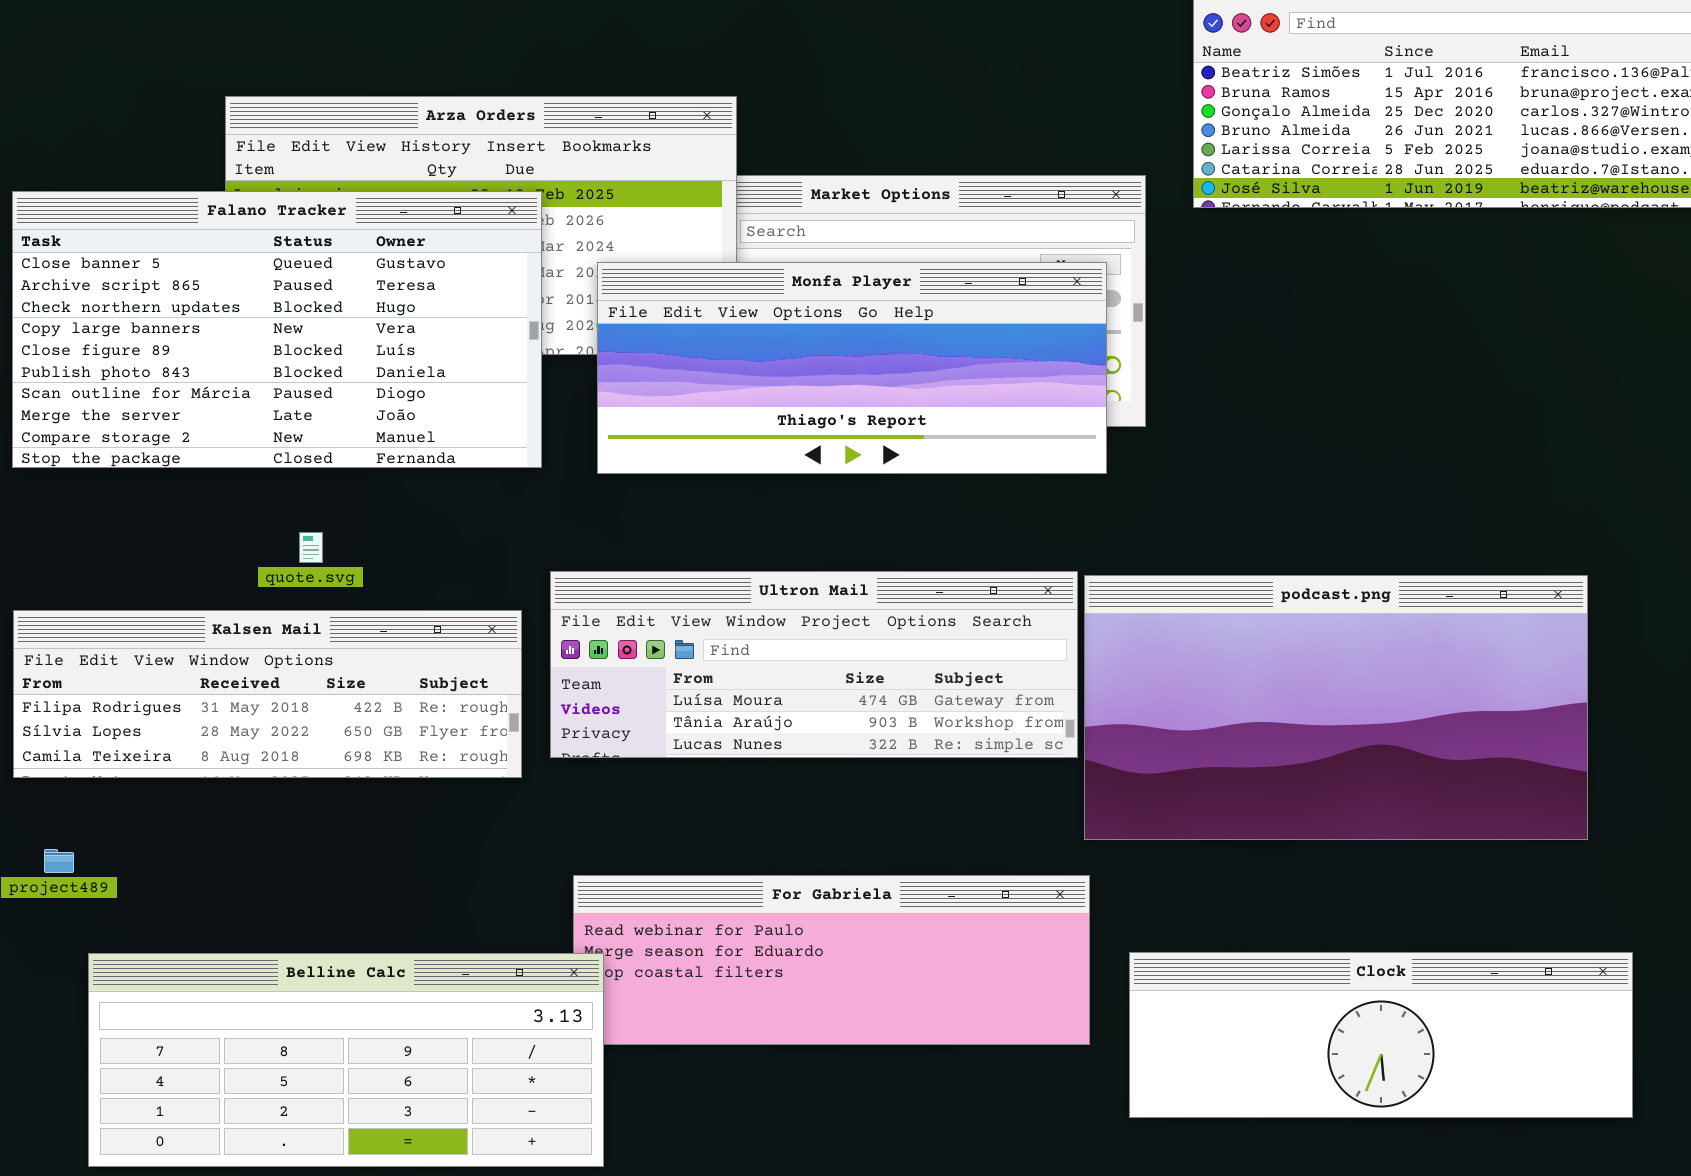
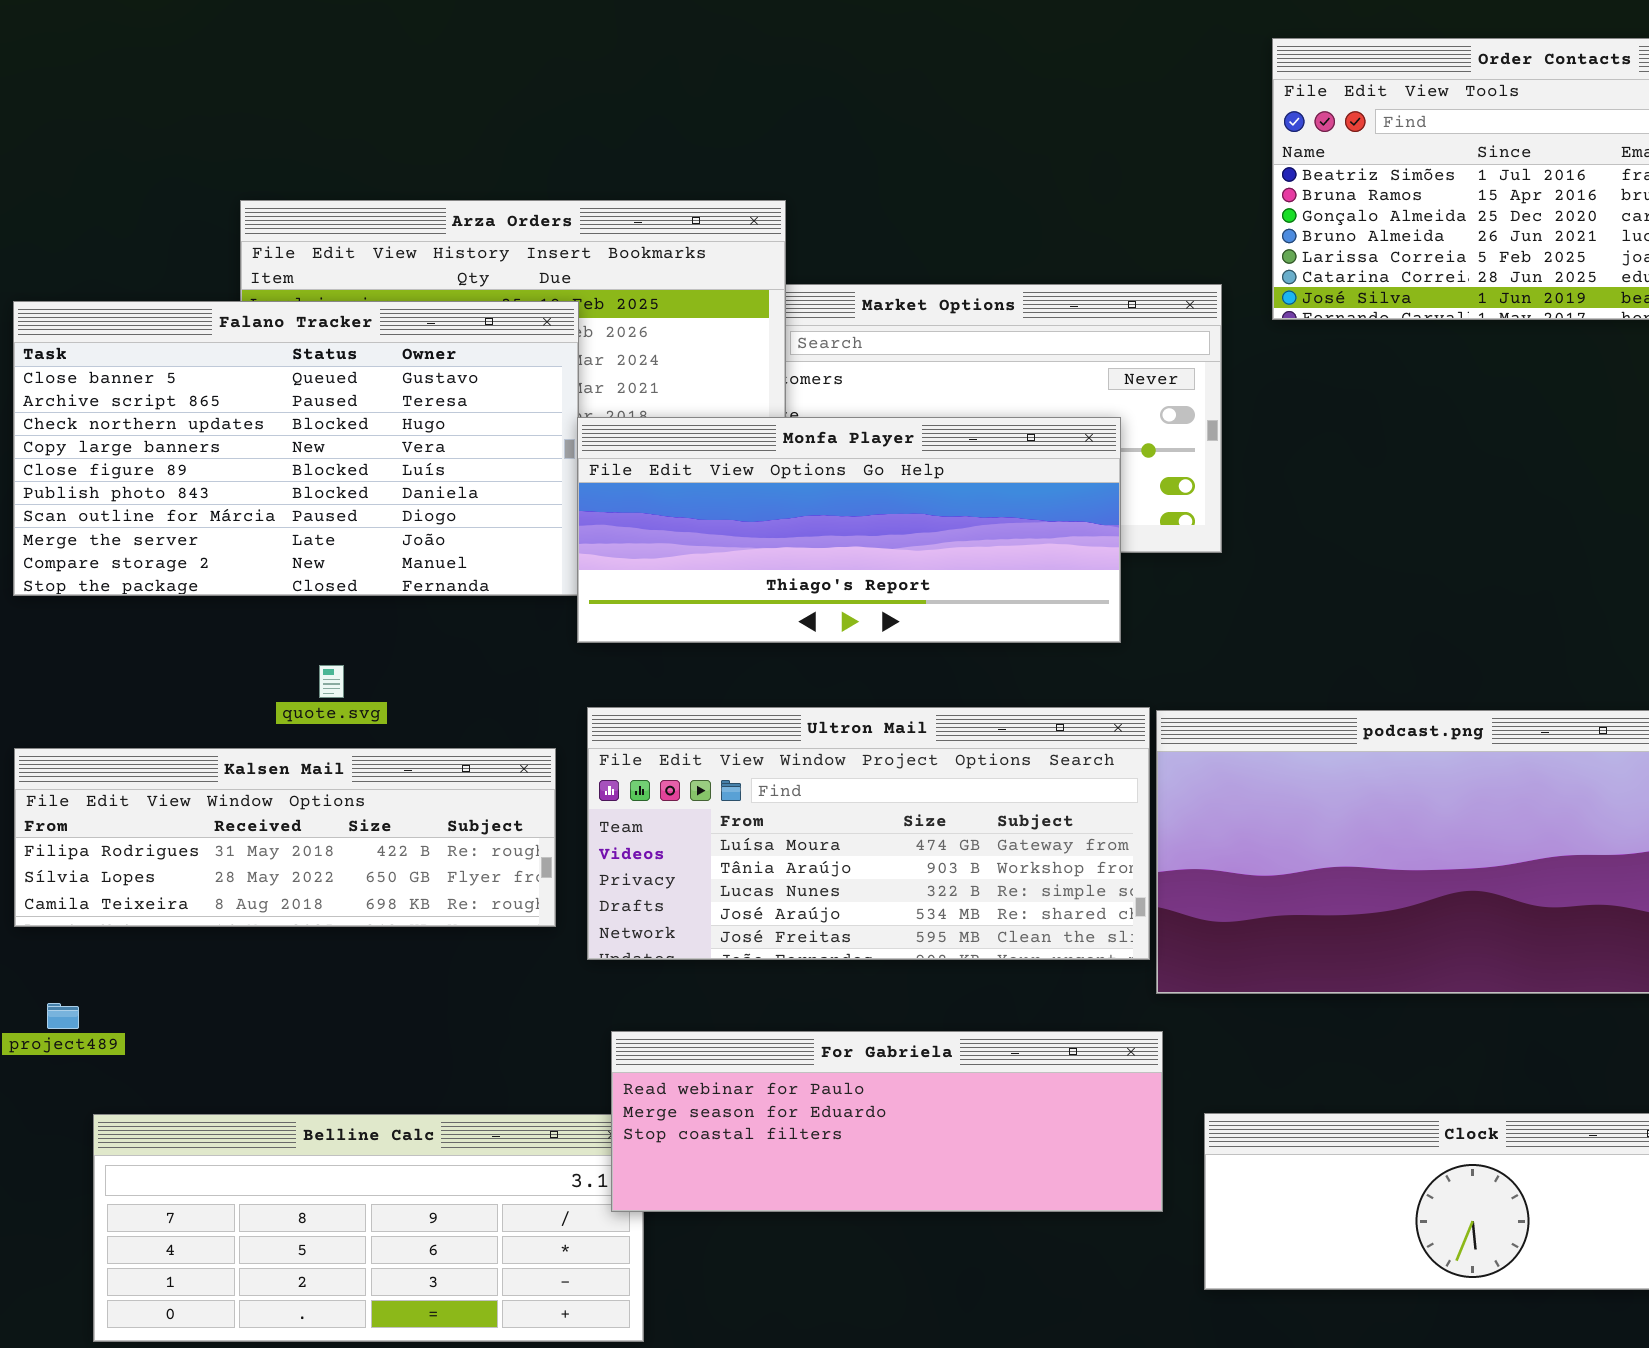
Monfa Player: [597,262,1107,474] -> [577,417,1121,643], moved
Ultron Mail: [550,571,1078,758] -> [587,707,1150,960], resized
For Gabriela: [573,875,1090,1045] -> [611,1031,1163,1212], raised

